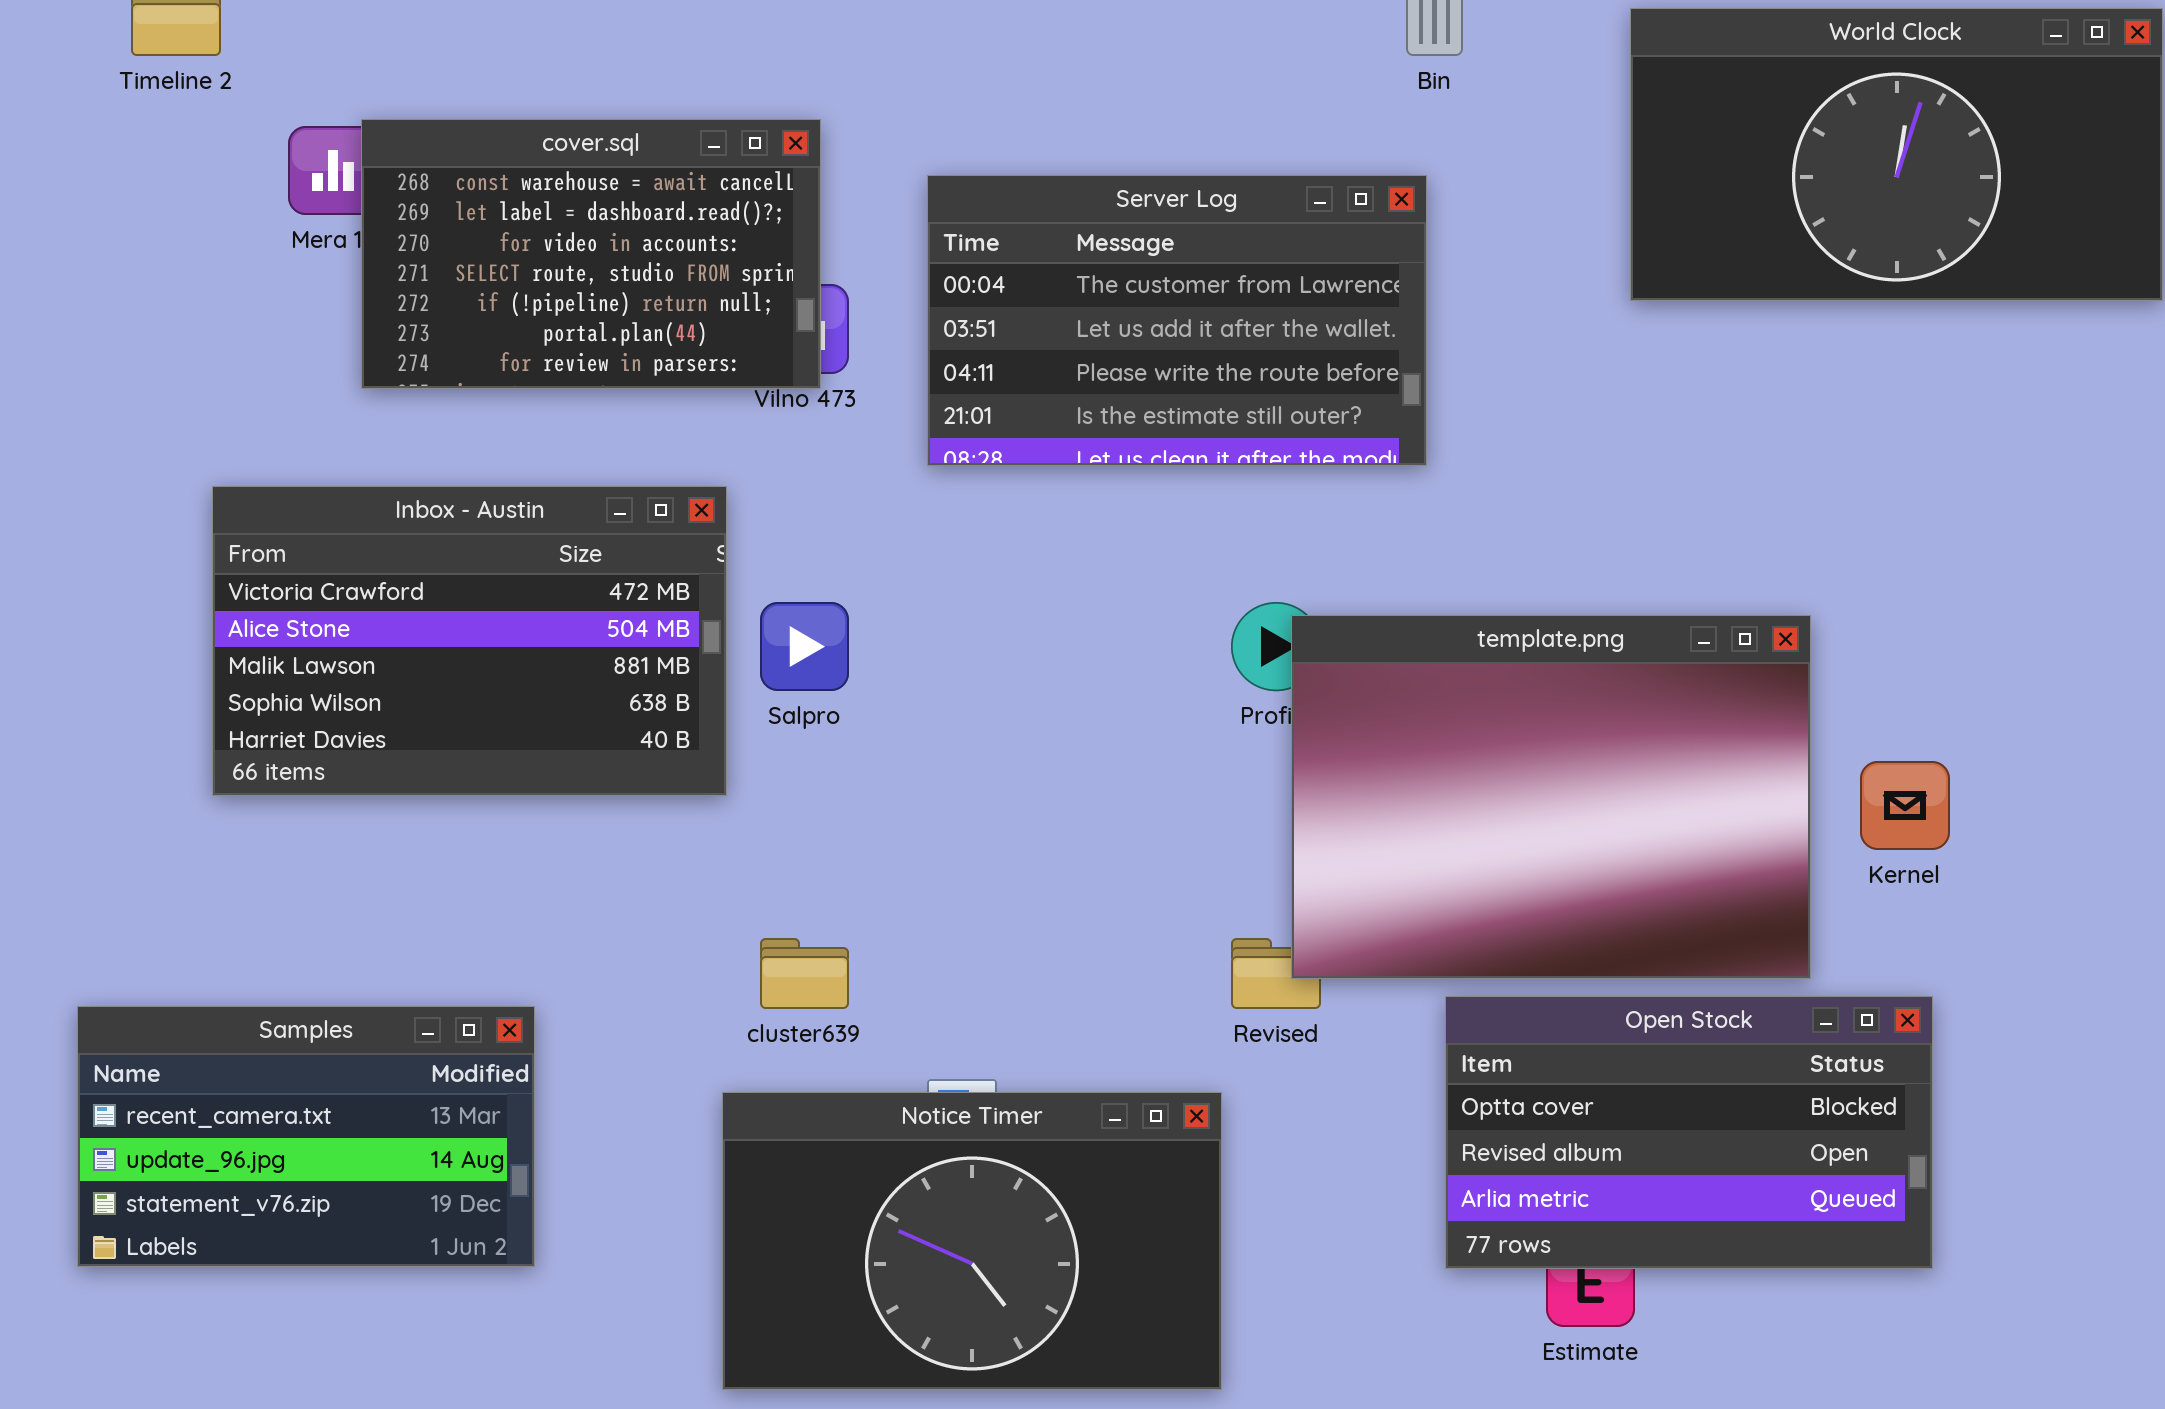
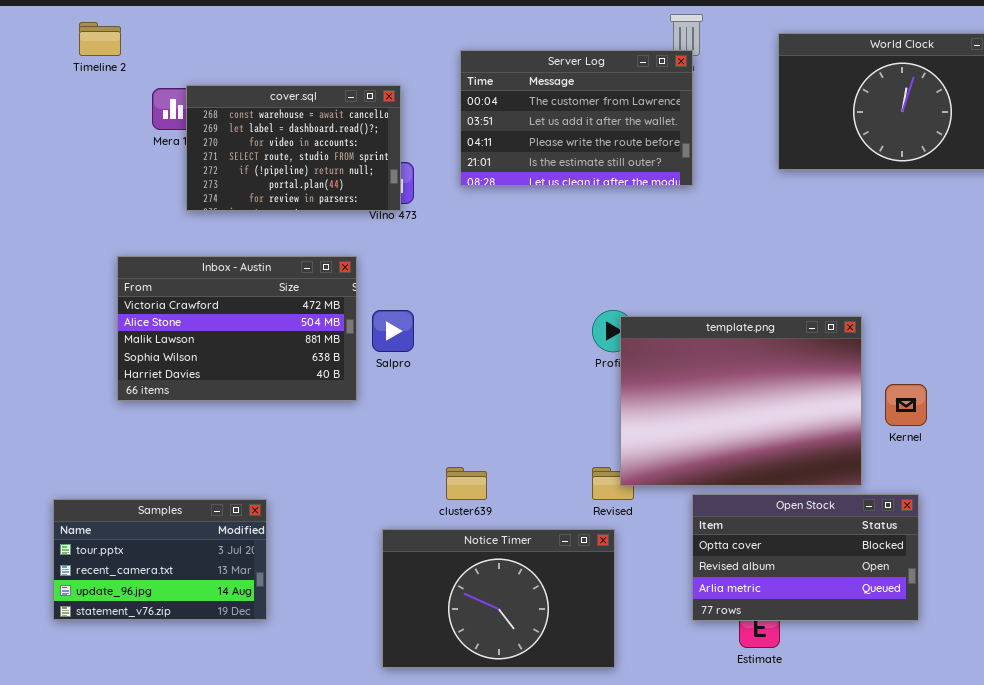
Server Log: [927,175,1427,466] -> [460,50,693,186], moved
cluster639: [760,938,849,1009] -> [446,467,487,500], moved
Samples: [77,1006,535,1267] -> [53,499,267,620], scrolled up 1 row
Notice Timer: [722,1092,1222,1390] -> [382,529,615,668], moved

